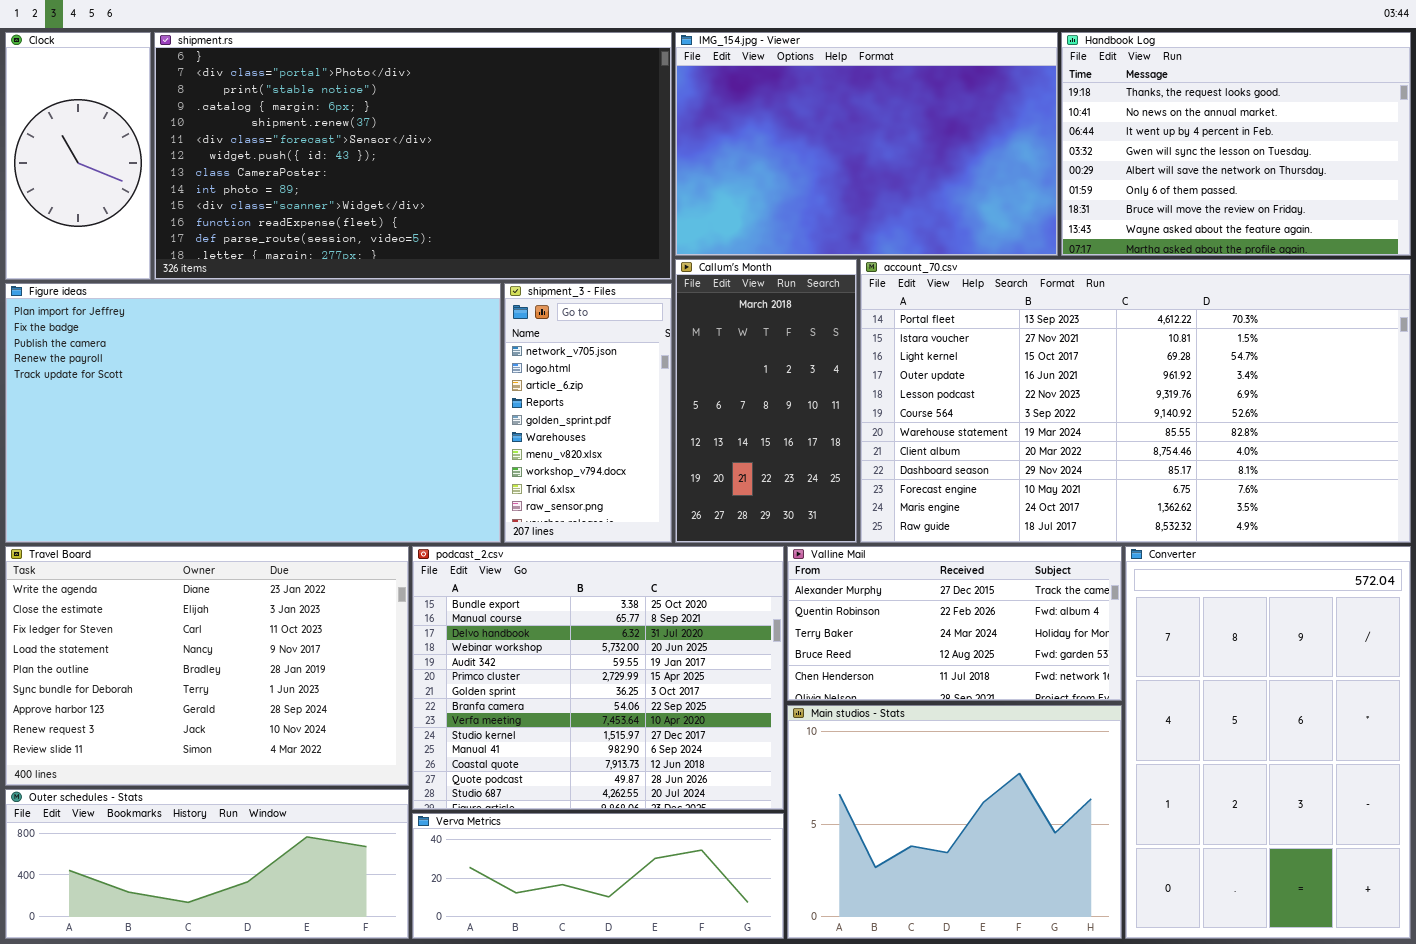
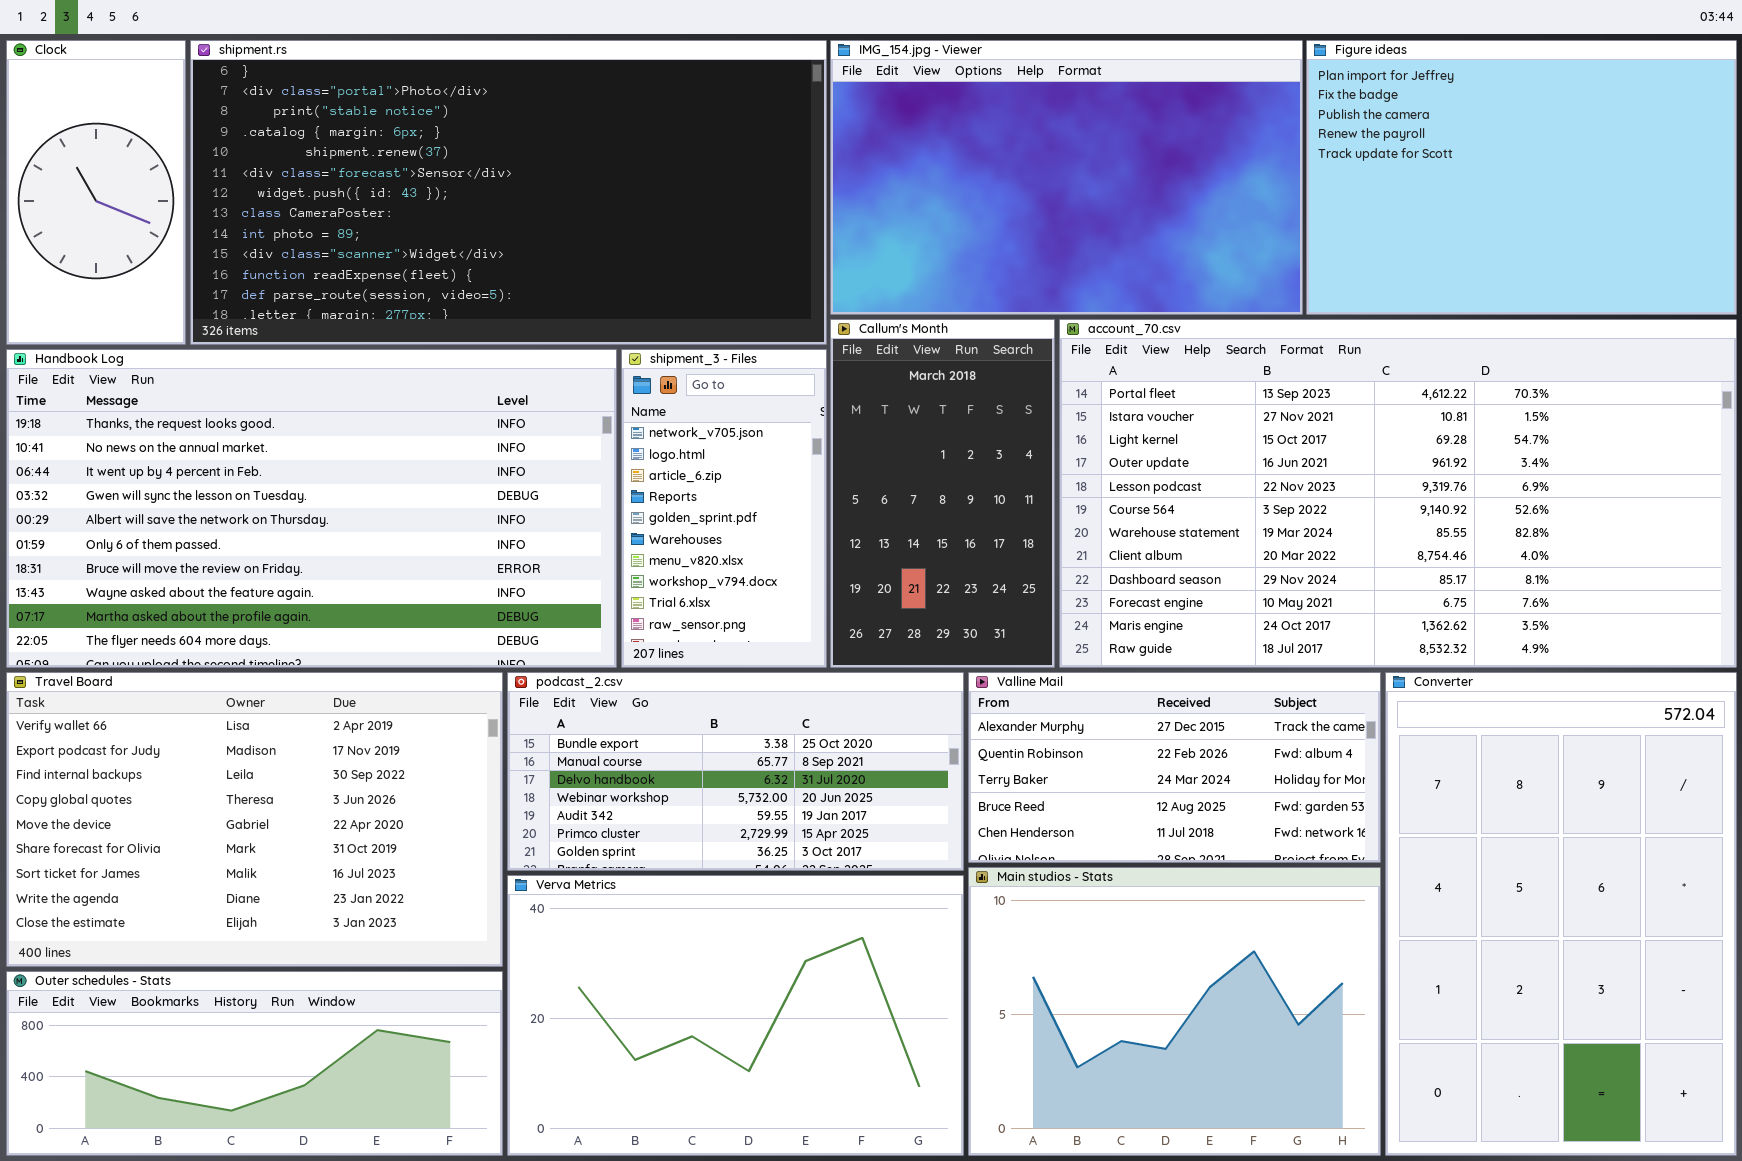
Handbook Log: [1061,32,1411,256] -> [6,349,617,668], moved, resized
Figure ideas: [5,283,501,543] -> [1306,40,1737,315], moved, resized
Travel Board: [5,546,409,786] -> [6,672,503,967], scrolled up 7 rows
podcast_2.csv: [412,546,784,810] -> [507,672,964,871], resized
Verva Metrics: [412,813,784,939] -> [507,875,964,1156], resized

